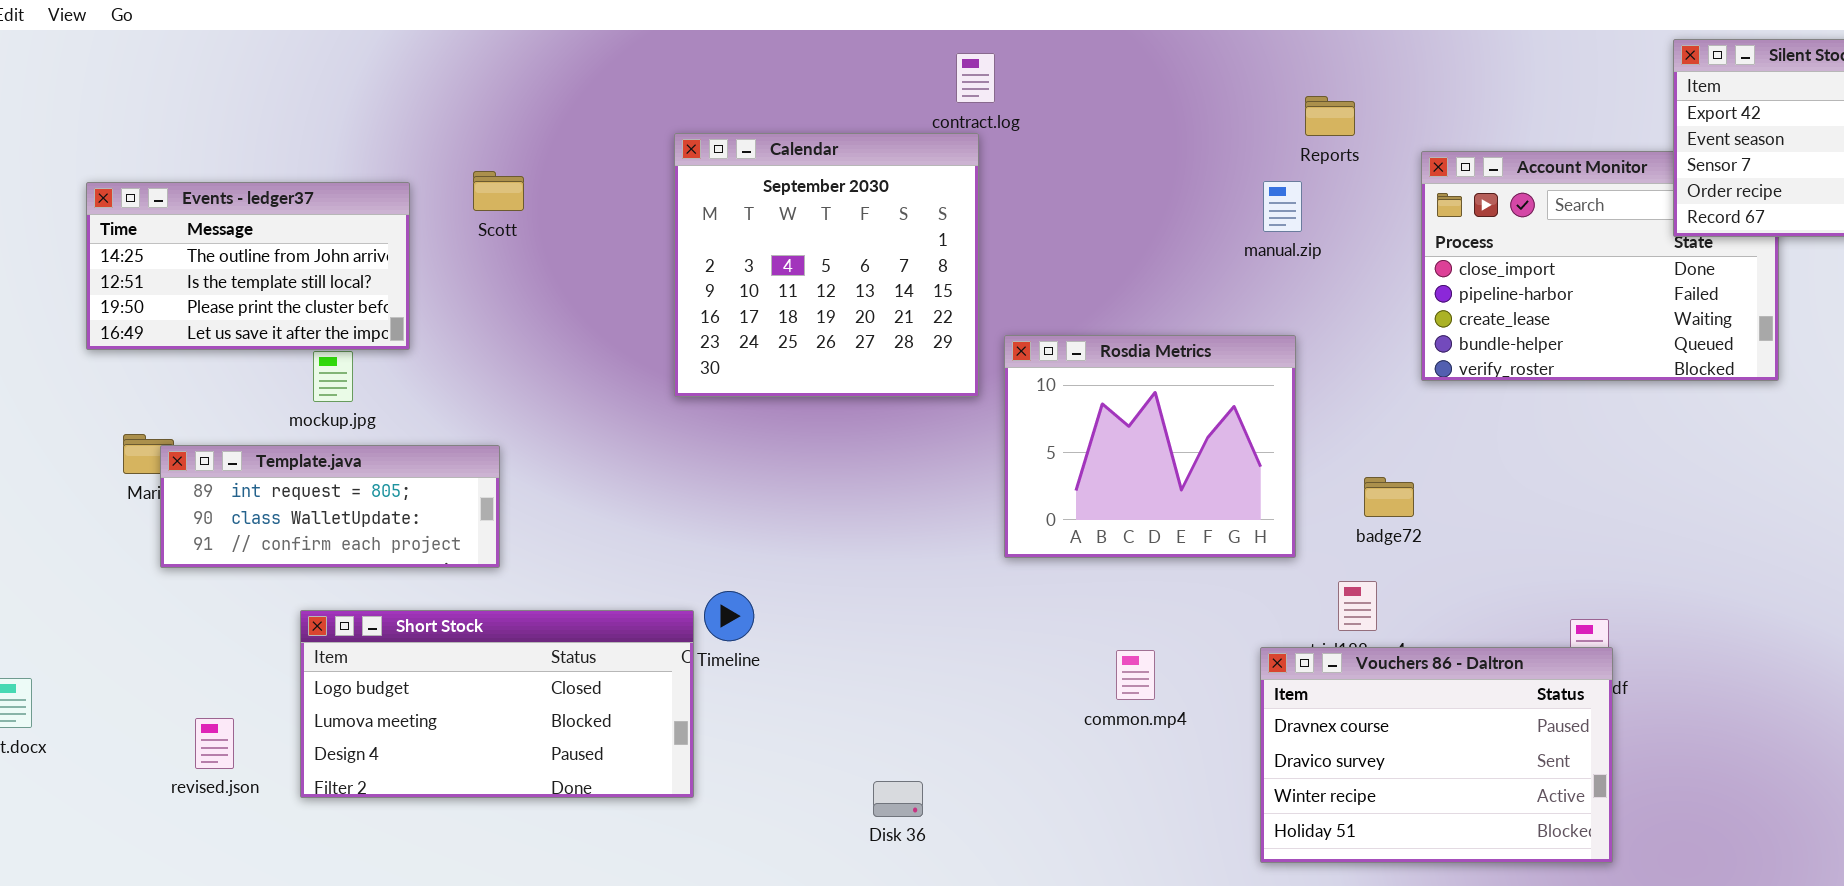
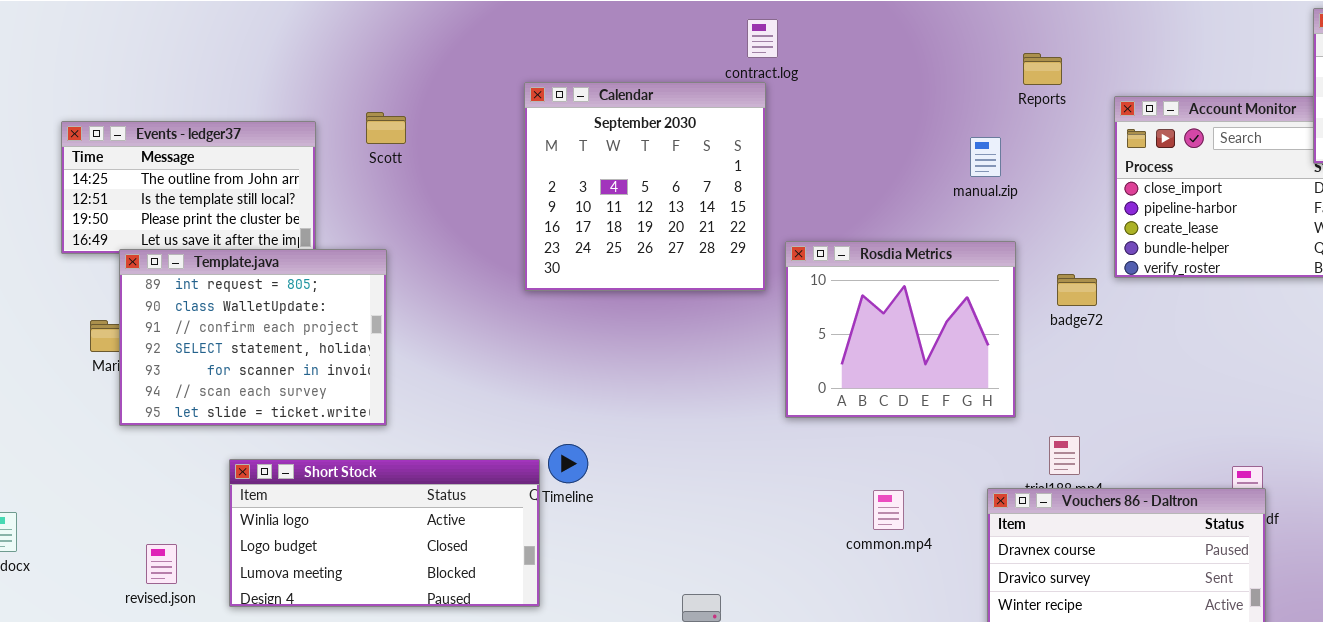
manual.zip: [1263,181,1302,232] -> [970,137,1001,177], moved
Template.java: [160,445,500,568] -> [119,249,387,426], resized
badge72: [1364,477,1414,517] -> [1057,274,1097,306], moved
Short Stock: [300,610,694,798] -> [229,459,540,607], scrolled up 1 row

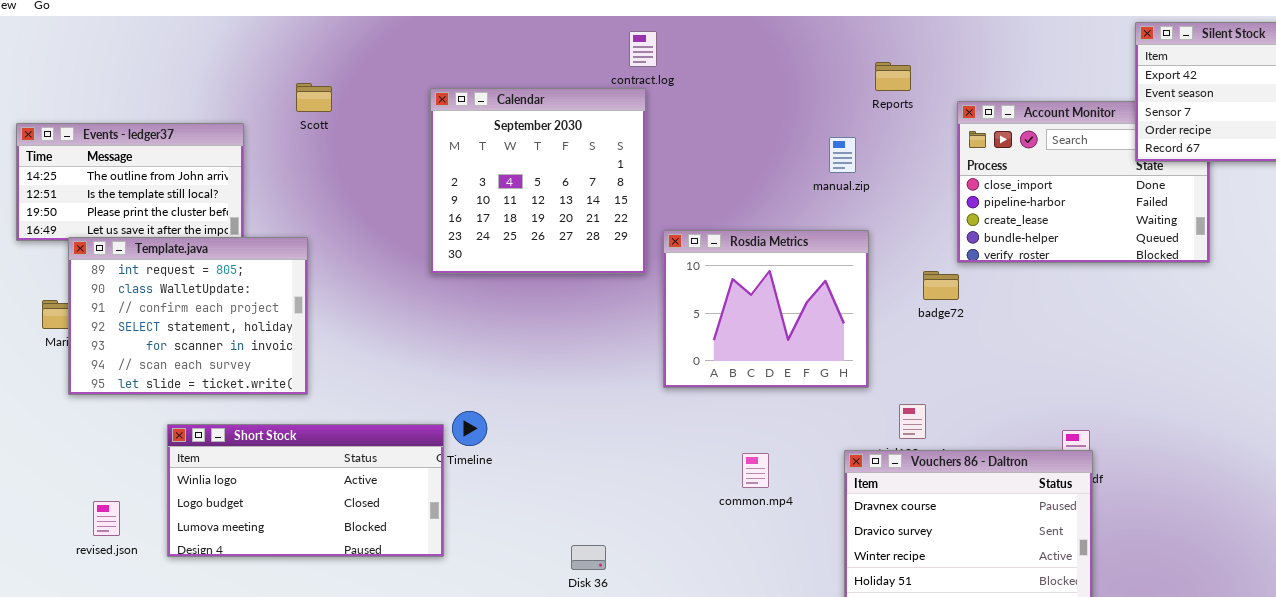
Scott: [366,112,406,144] -> [296,83,332,112], moved
badge72: [1057,274,1097,306] -> [923,271,959,300], moved

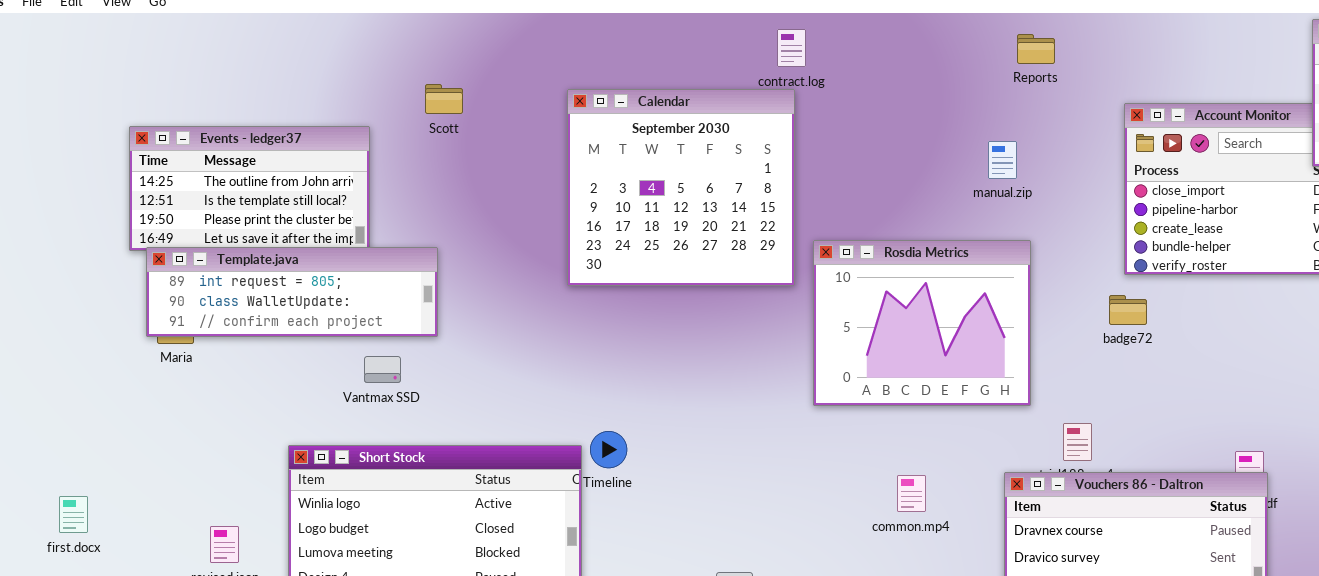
Reports: [875,62,911,91] -> [1017,34,1055,64], moved
Template.java: [68,237,308,395] -> [146,247,438,337], resized
badge72: [923,271,959,300] -> [1109,295,1147,325], moved

